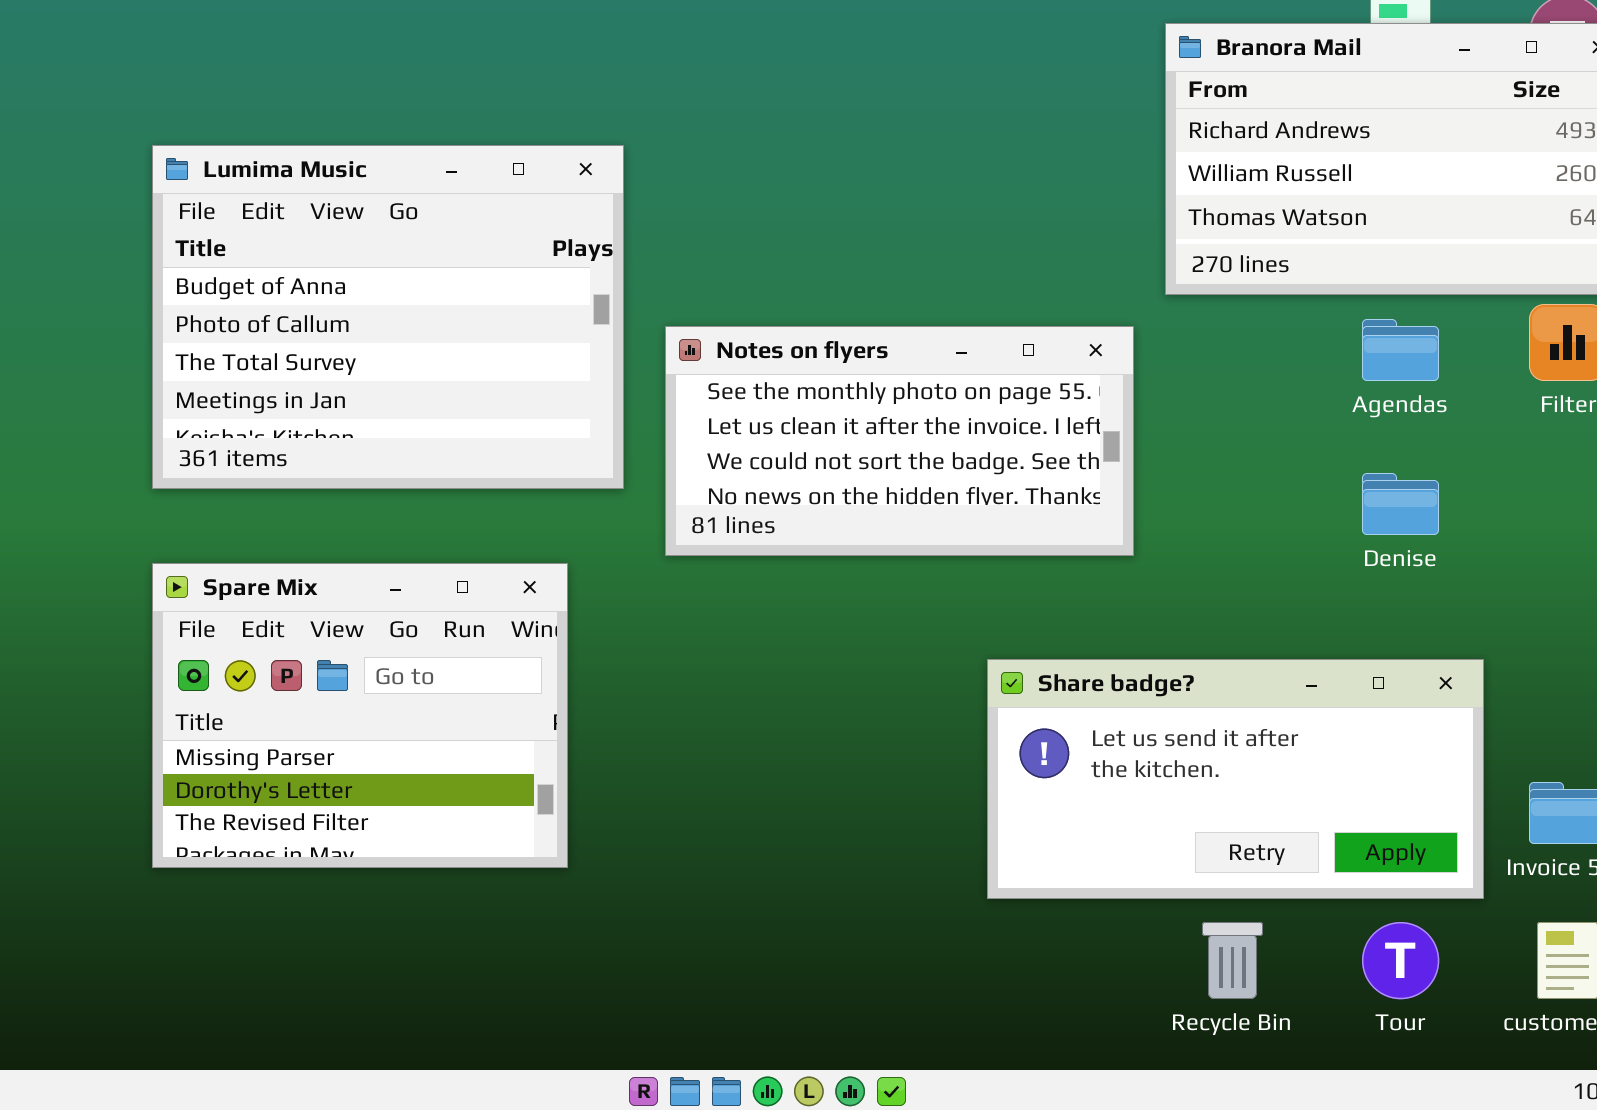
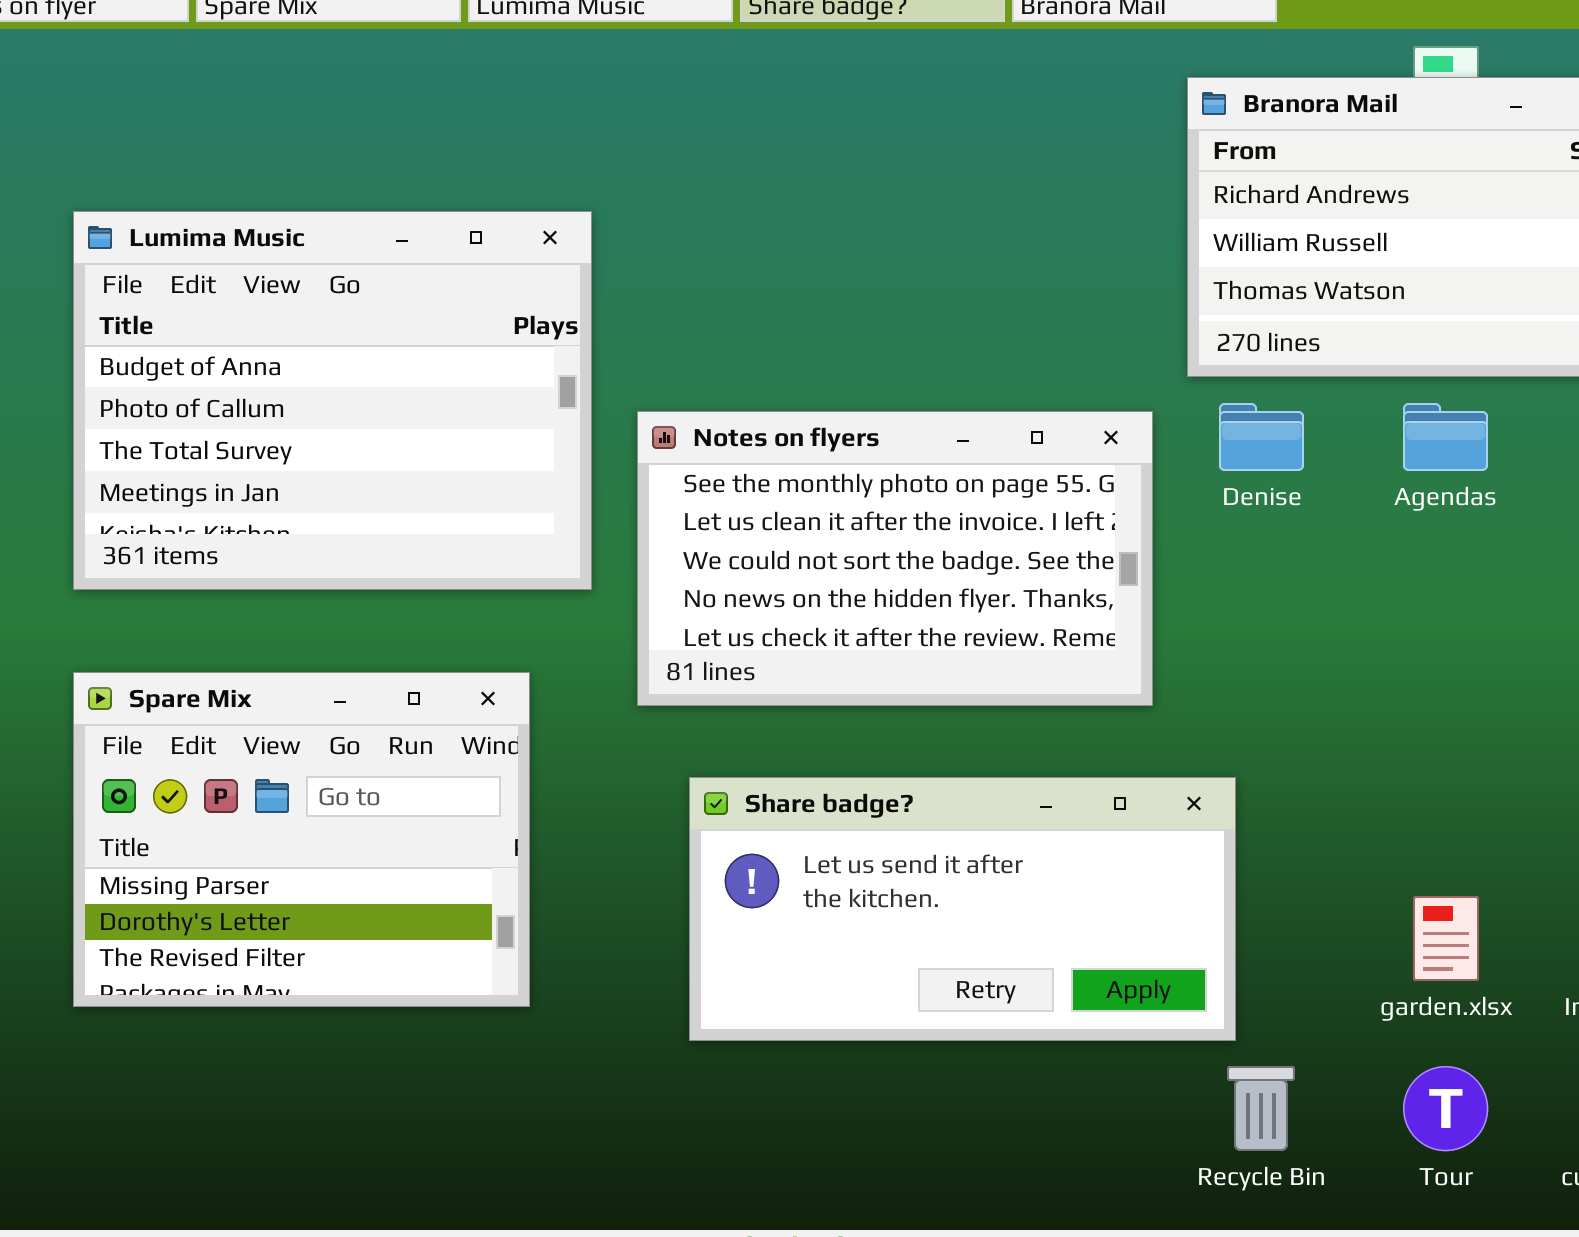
Notes on flyers: [665,326,1134,556] -> [637,411,1153,706], resized
Denise: [1362,473,1439,535] -> [1219,403,1304,471], moved
Share badge?: [987,659,1484,899] -> [689,777,1236,1041], moved

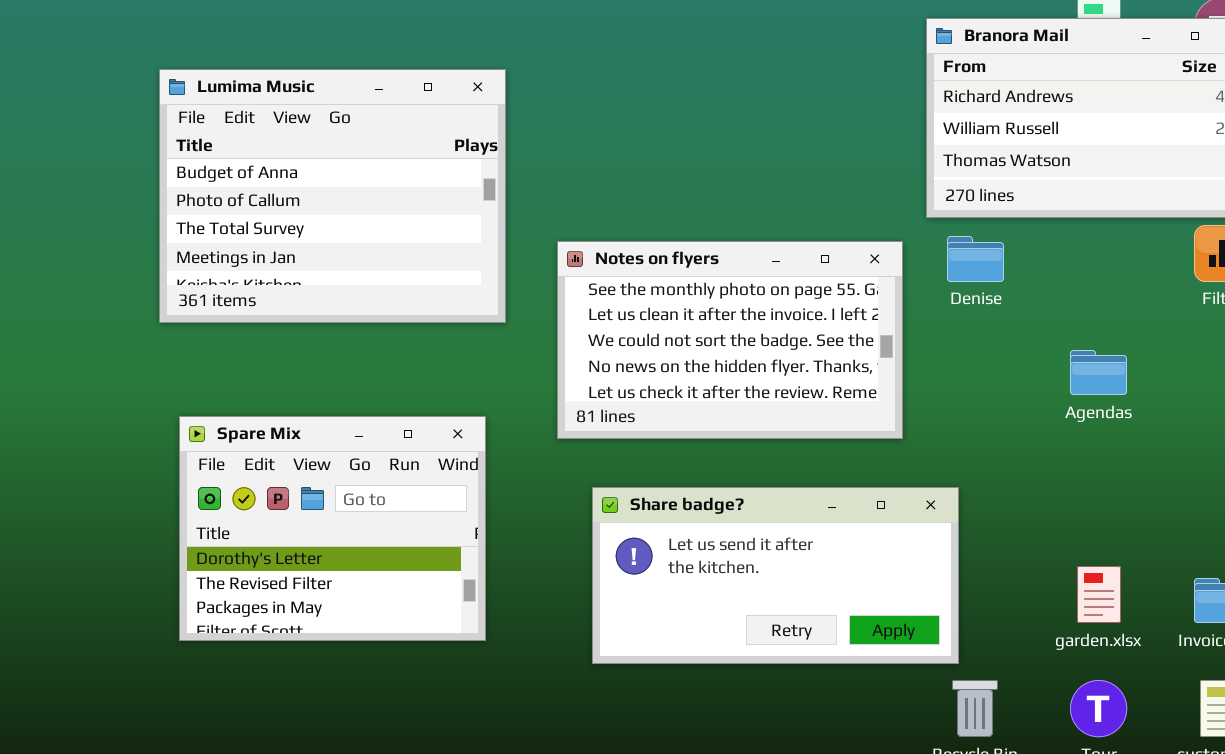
Lumima Music: [73,211,592,590] -> [159,69,506,323], moved
Agendas: [1403,403,1488,471] -> [1070,350,1127,395], moved
Spare Mix: [73,672,530,1007] -> [179,416,486,641], scrolled down 1 row

